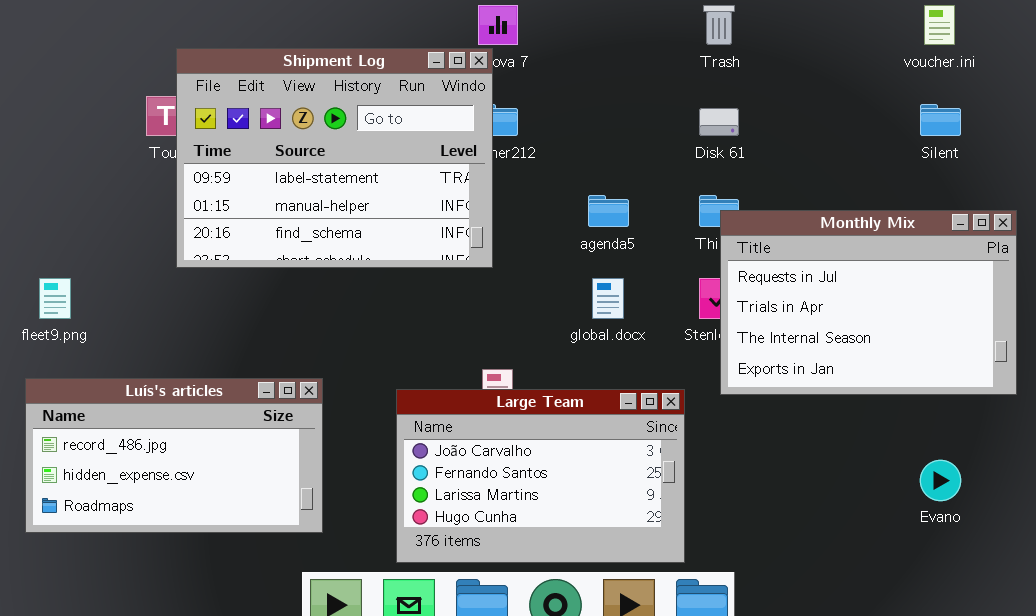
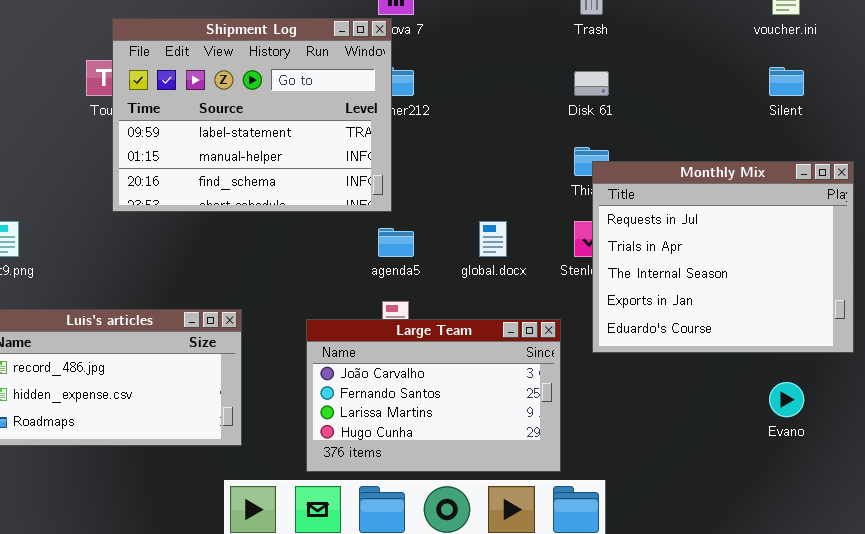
agenda5: [588,195,629,227] -> [378,228,414,257], moved
Monthly Mix: [720,210,1017,395] -> [592,161,854,353], resized

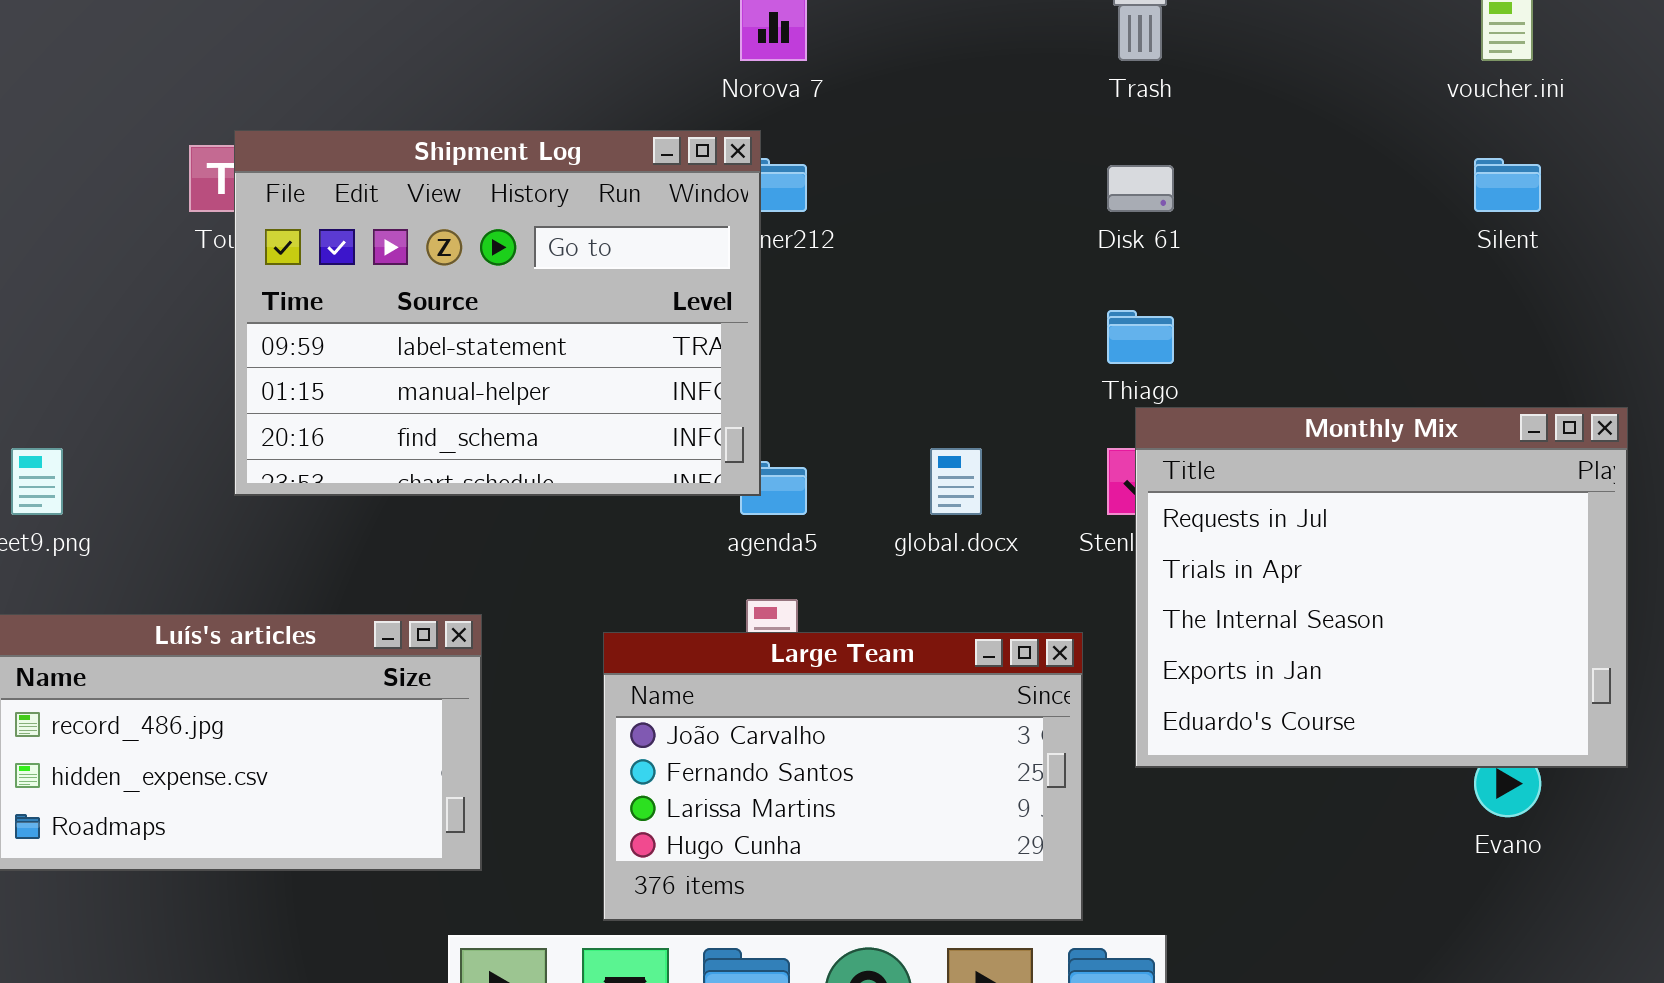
Shipment Log: [112,18,392,212] -> [234,130,761,496], moved
Monthly Mix: [592,161,854,353] -> [1135,407,1628,768], moved

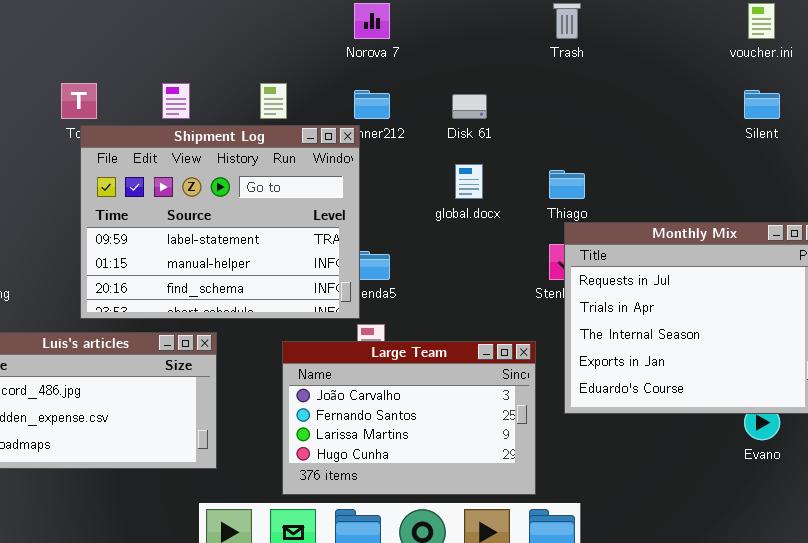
Shipment Log: [234,130,761,496] -> [80,125,360,319], moved
Disk 61: [1107,165,1174,212] -> [452,94,487,119], moved
global.docx: [930,448,982,515] -> [455,164,483,199], moved

